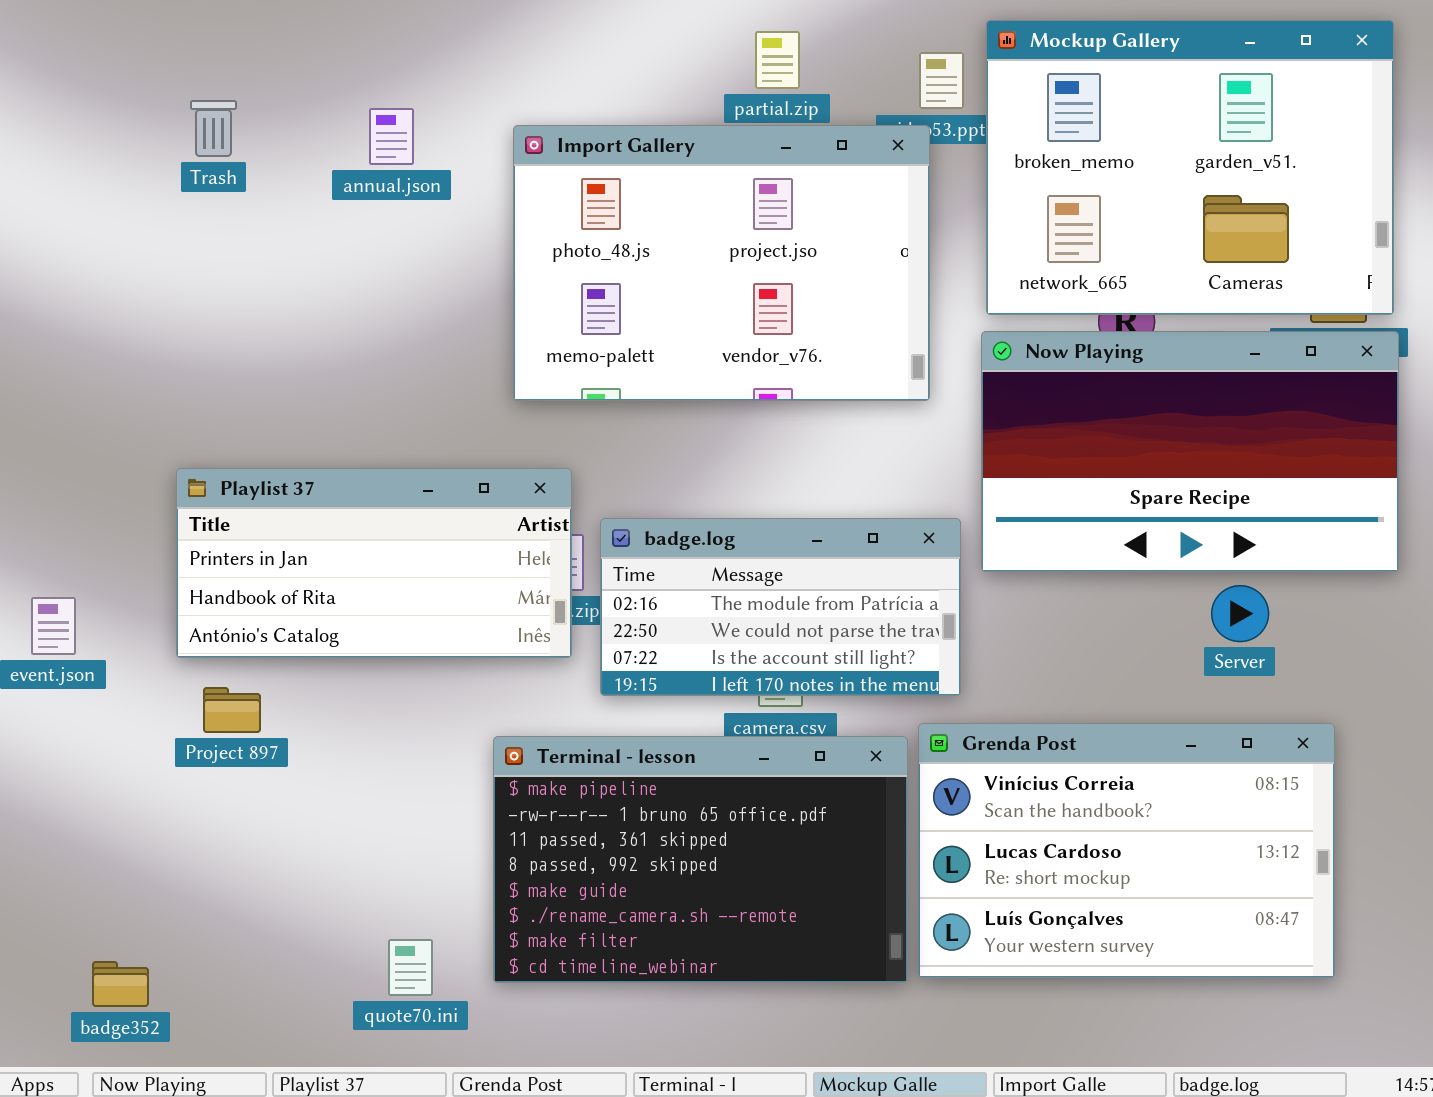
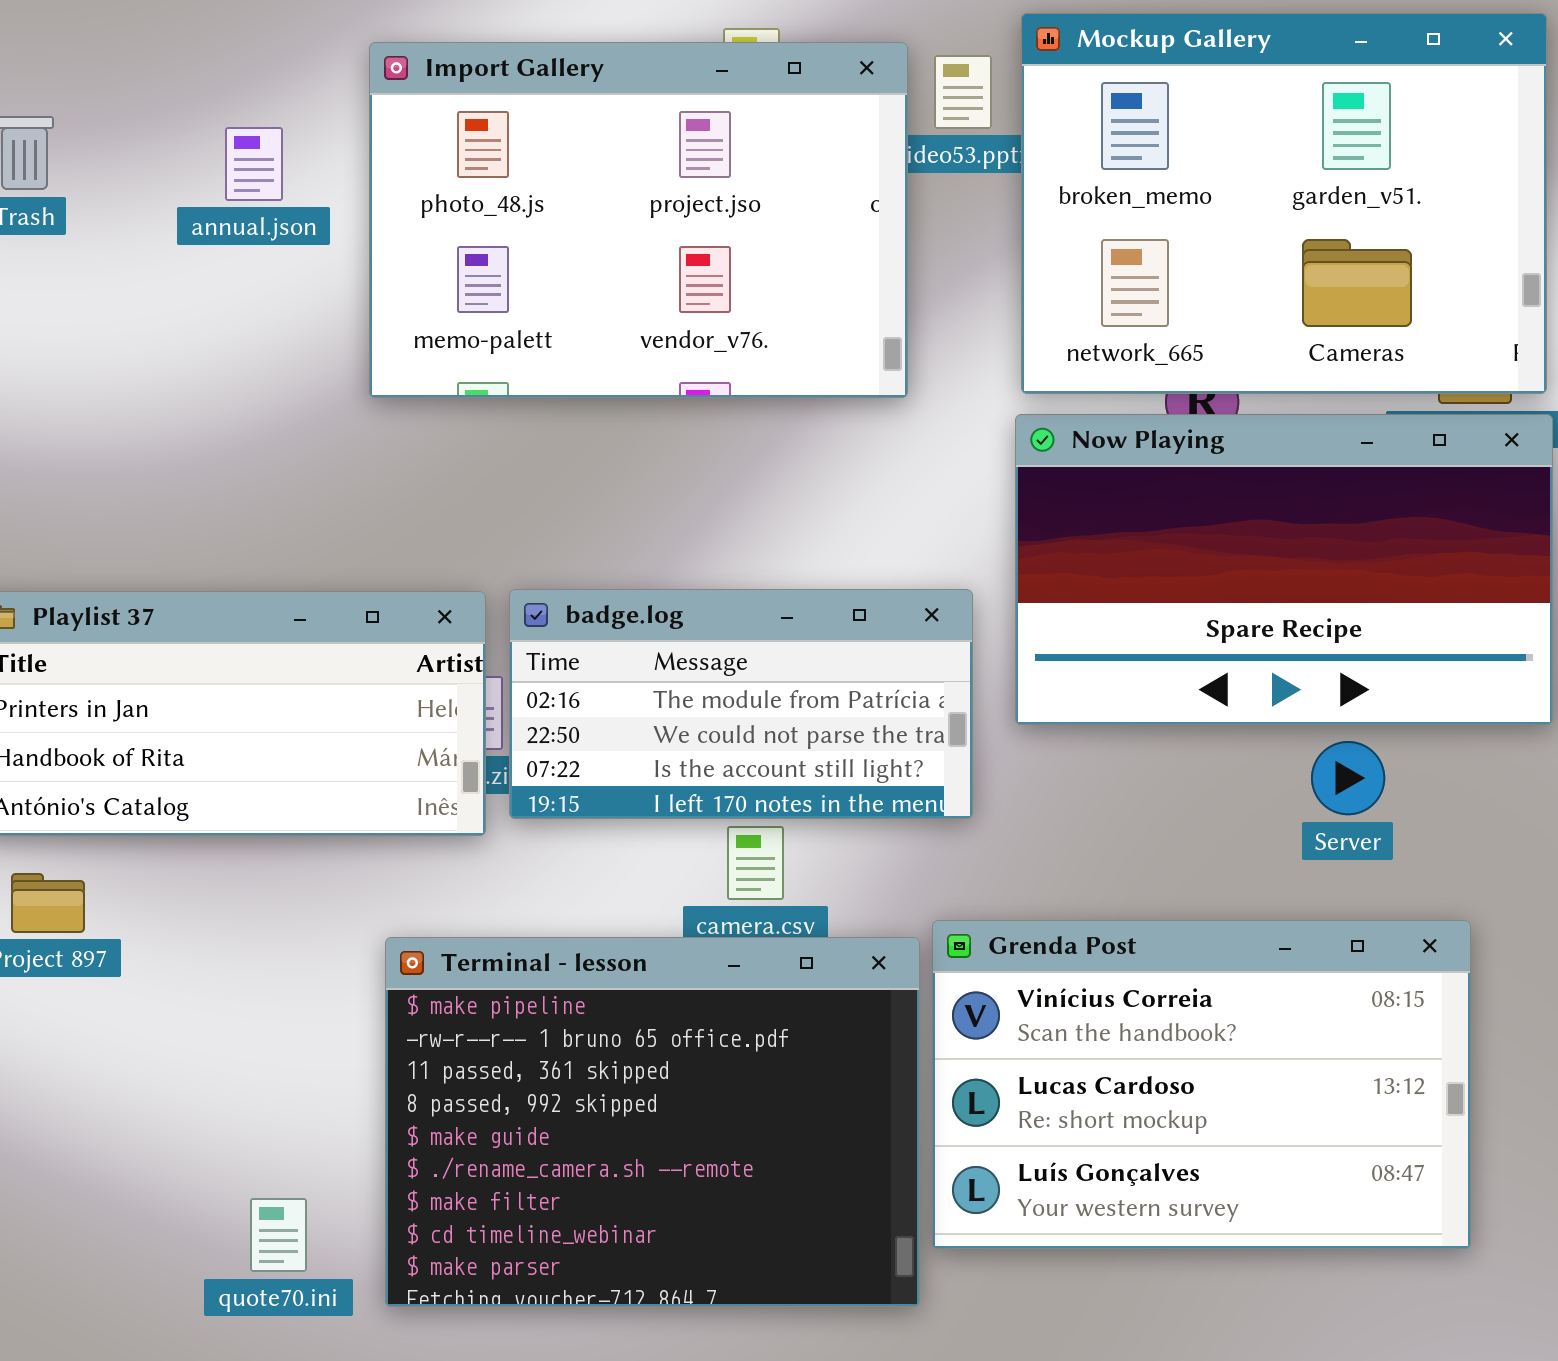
Import Gallery: [513,125,930,401] -> [369,42,908,398], moved
badge.log: [600,518,961,696] -> [509,589,973,819], moved
Terminal - lesson: [493,736,908,983] -> [385,937,920,1307], resized

